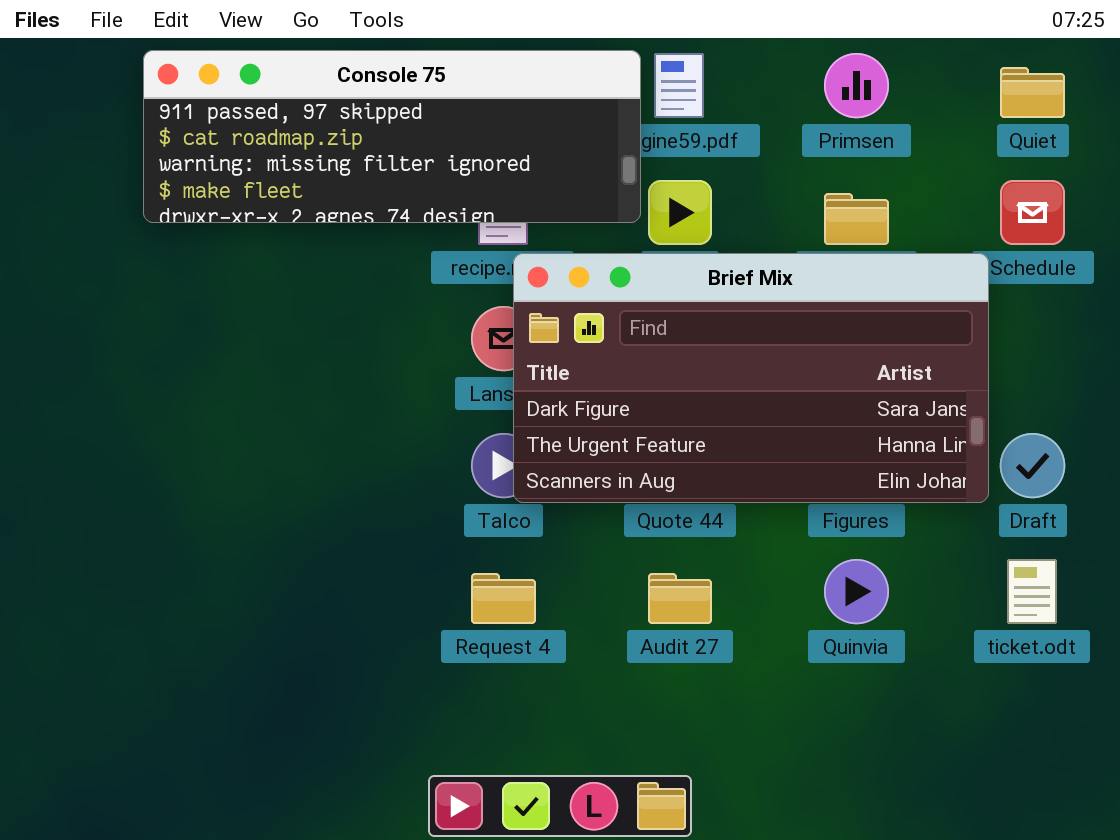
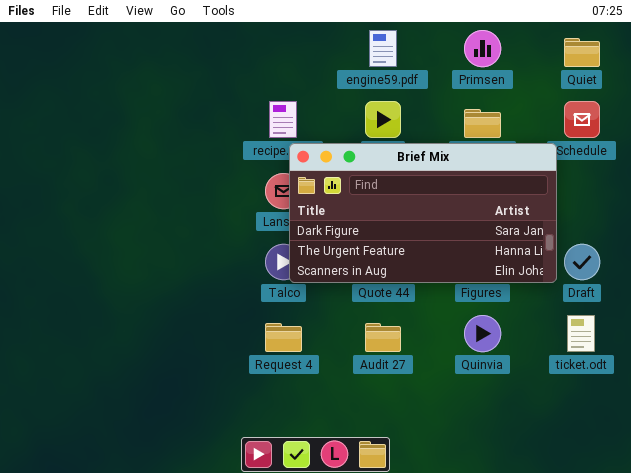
Console 75: [143,50,641,223] -> none, closed

